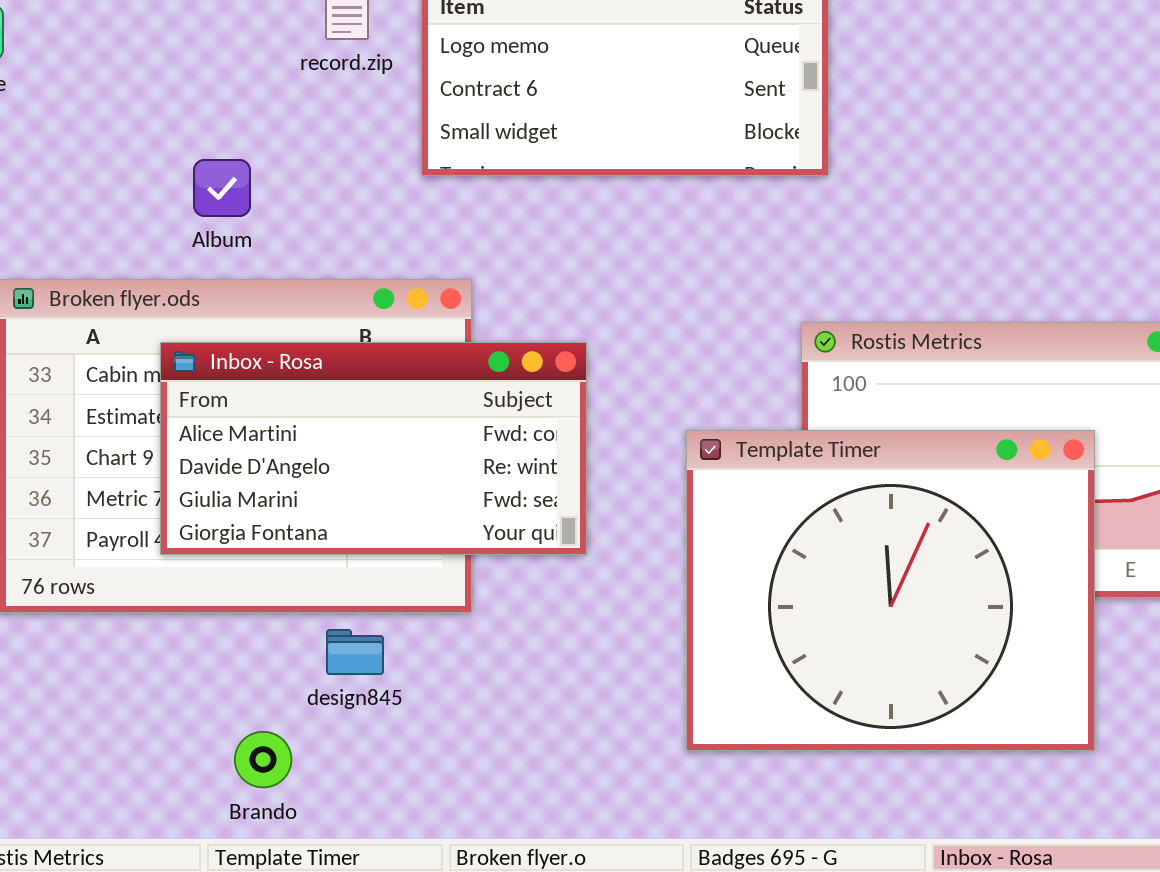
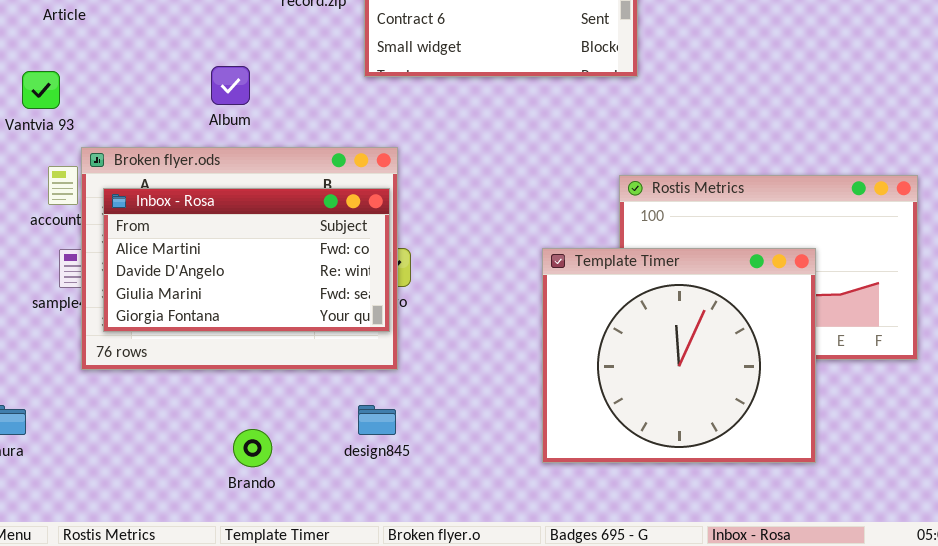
Inbox - Rosa: [160,342,587,555] -> [103,188,390,332], moved
design845: [326,629,384,675] -> [358,405,396,435], moved
Brando: [234,731,292,788] -> [233,429,272,467], moved

